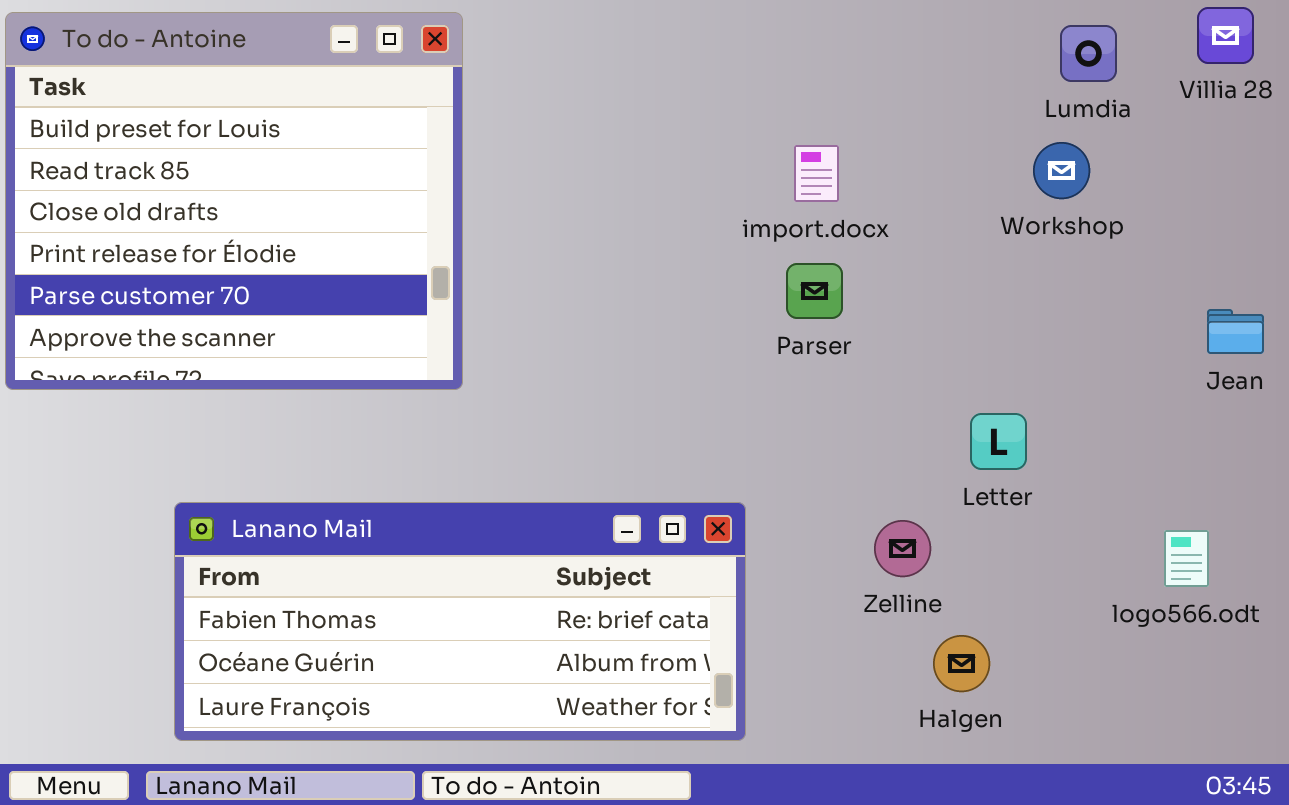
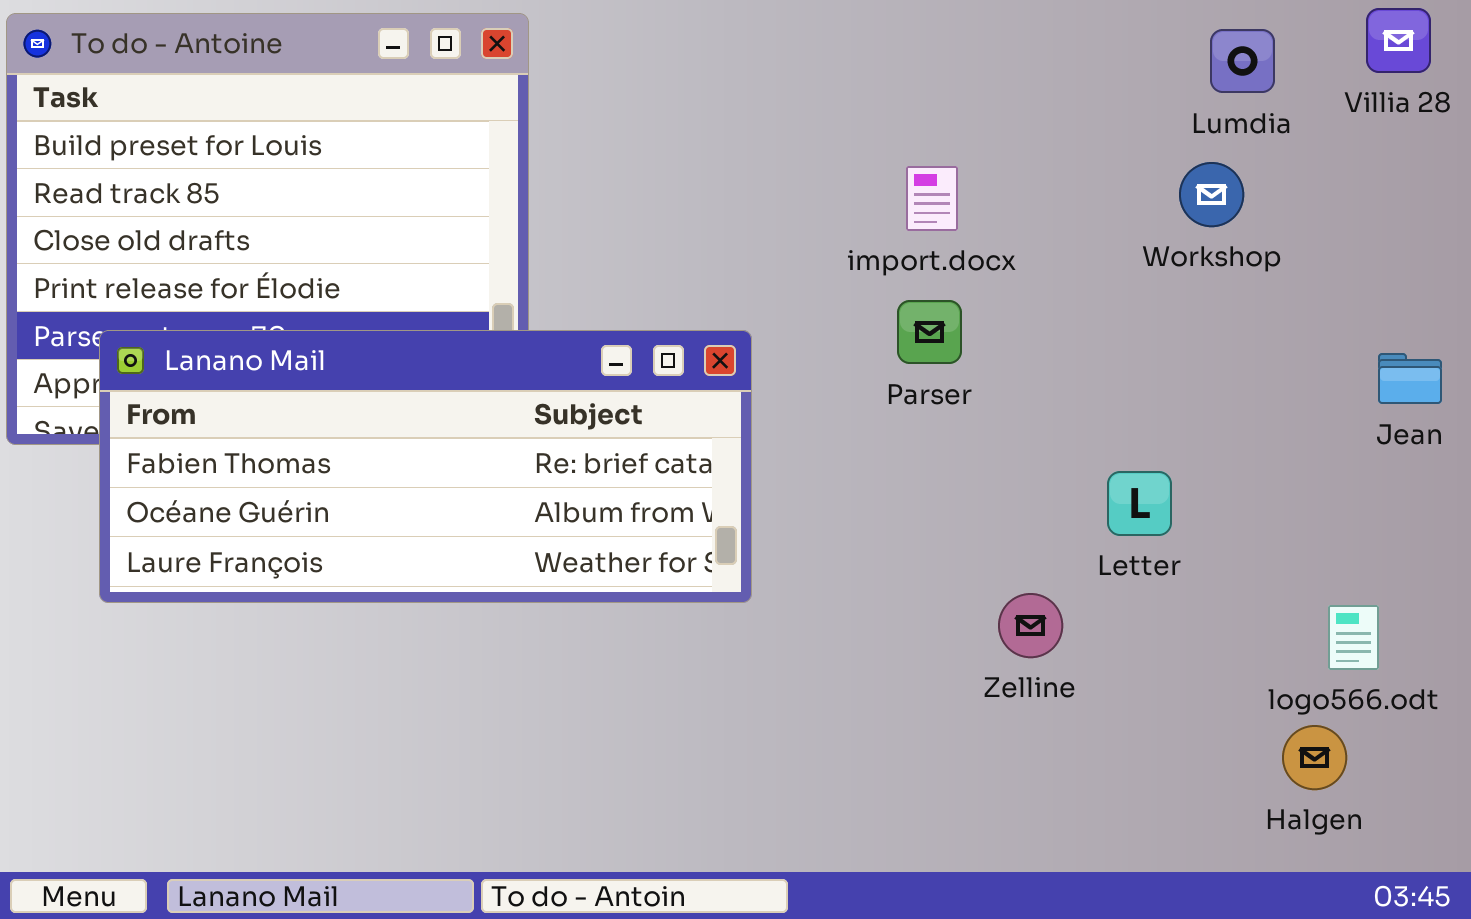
Lanano Mail: [174,502,746,741] -> [99,330,752,603], moved
Halgen: [933,635,990,692] -> [1282,725,1347,790], moved

